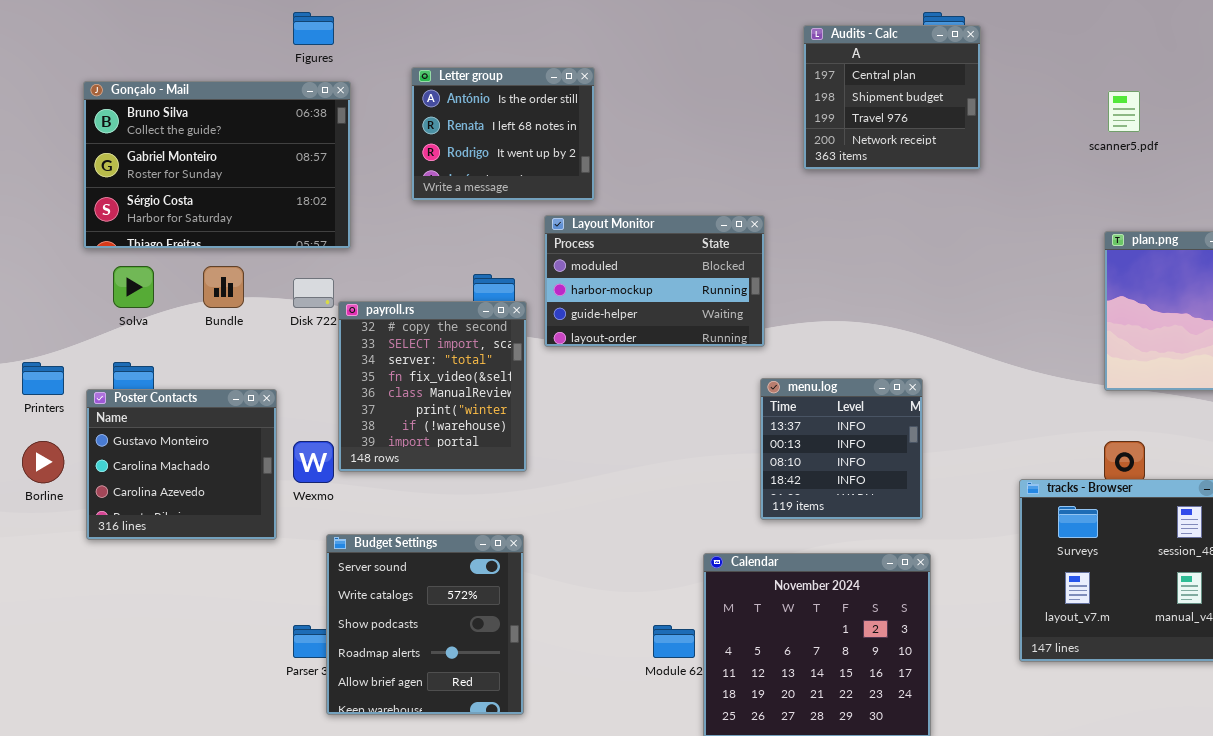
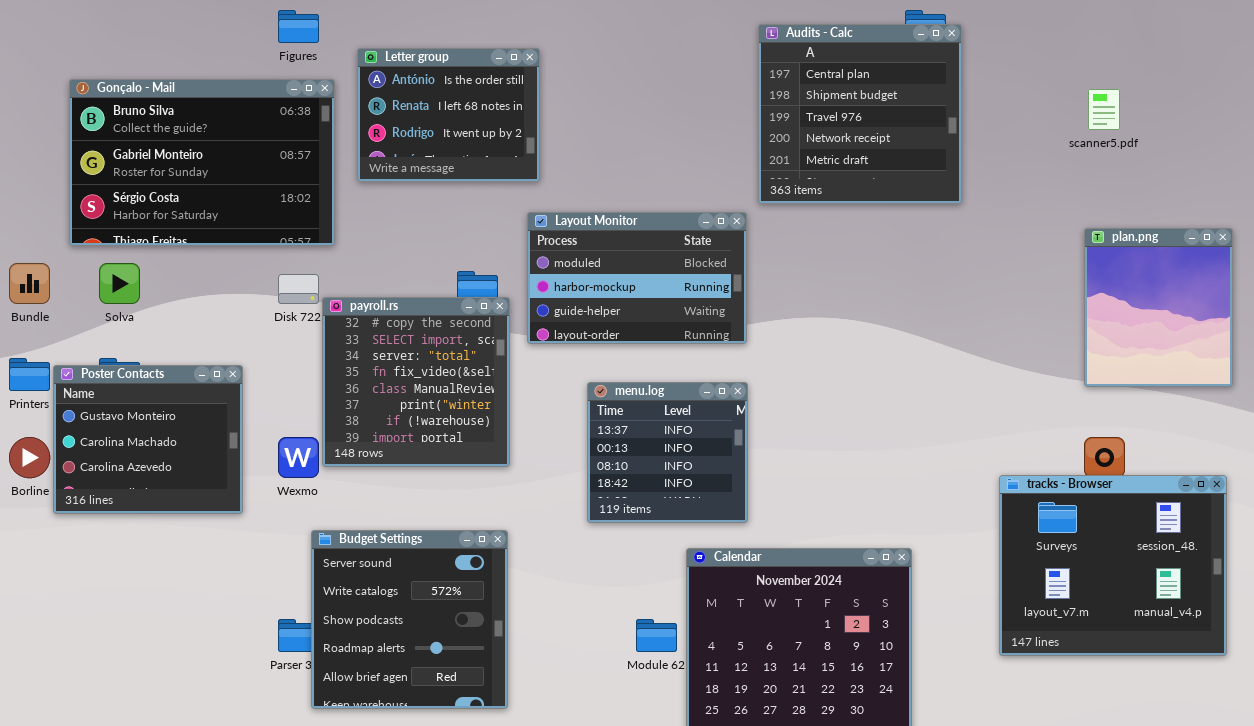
Audits - Calc: [803,25,981,170] -> [758,24,962,204], resized
Letter group: [411,67,595,201] -> [357,48,540,182], moved
Bundle: [203,266,244,308] -> [9,263,50,304], moved
menu.log: [760,378,923,520] -> [587,382,748,523], moved
Poster Contacts: [86,389,277,540] -> [53,365,243,514], moved

